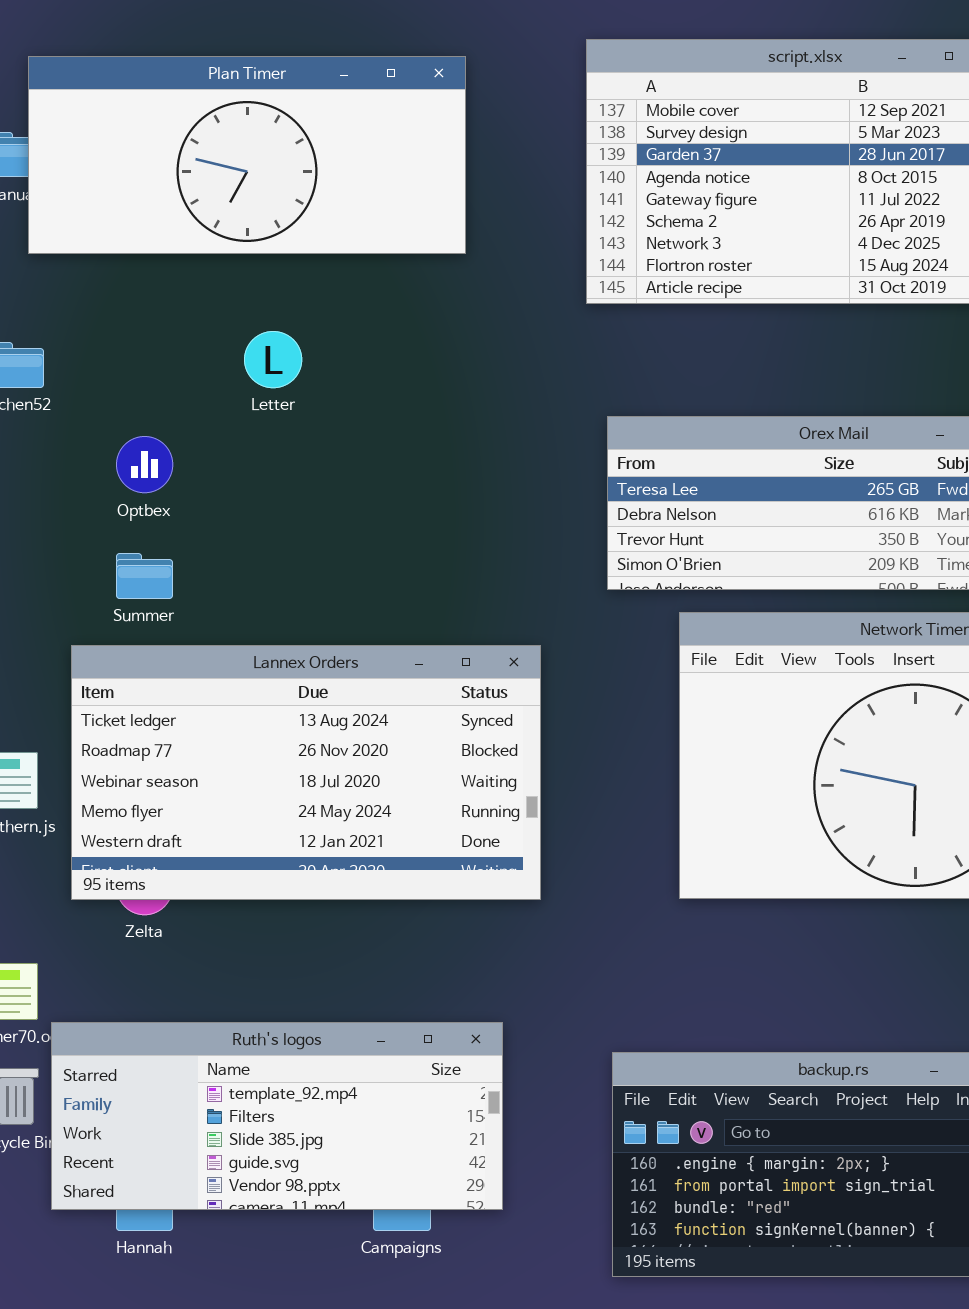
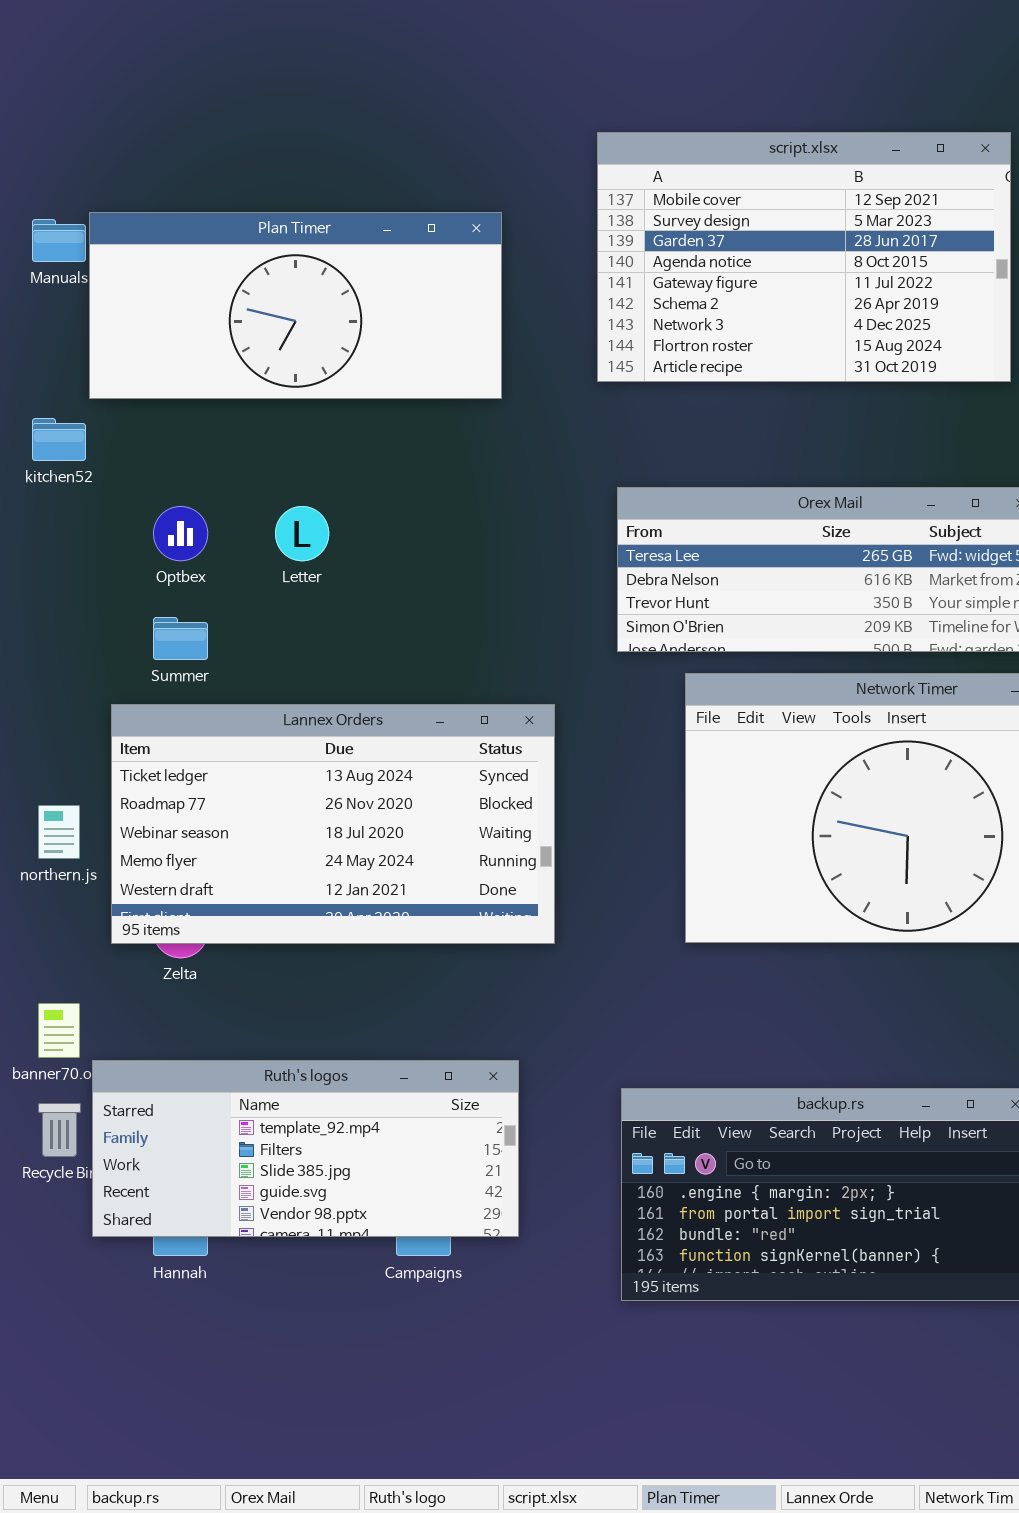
Plan Timer: [28,56,466,254] -> [89,212,502,399], moved
Letter: [244,331,302,388] -> [275,506,329,561], moved

